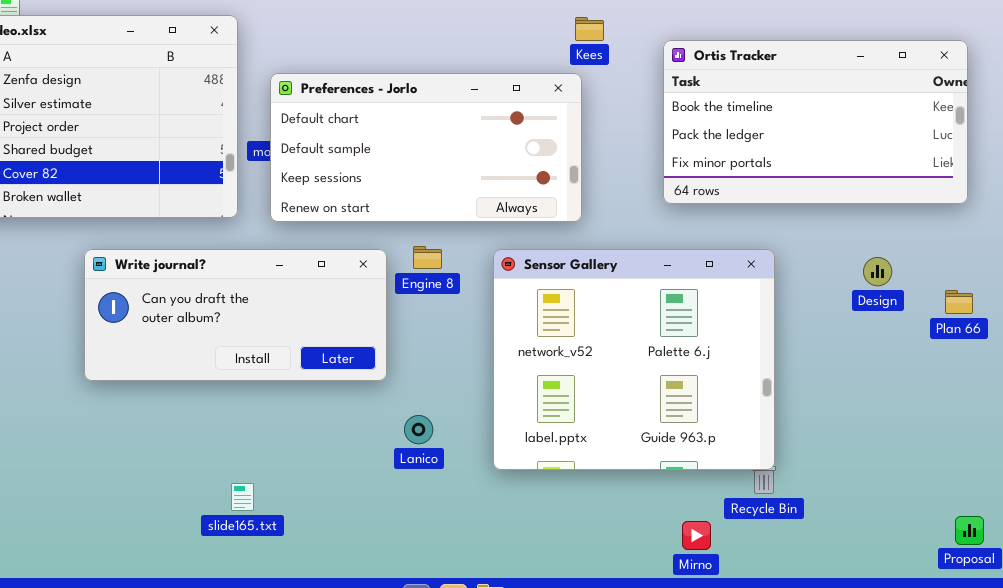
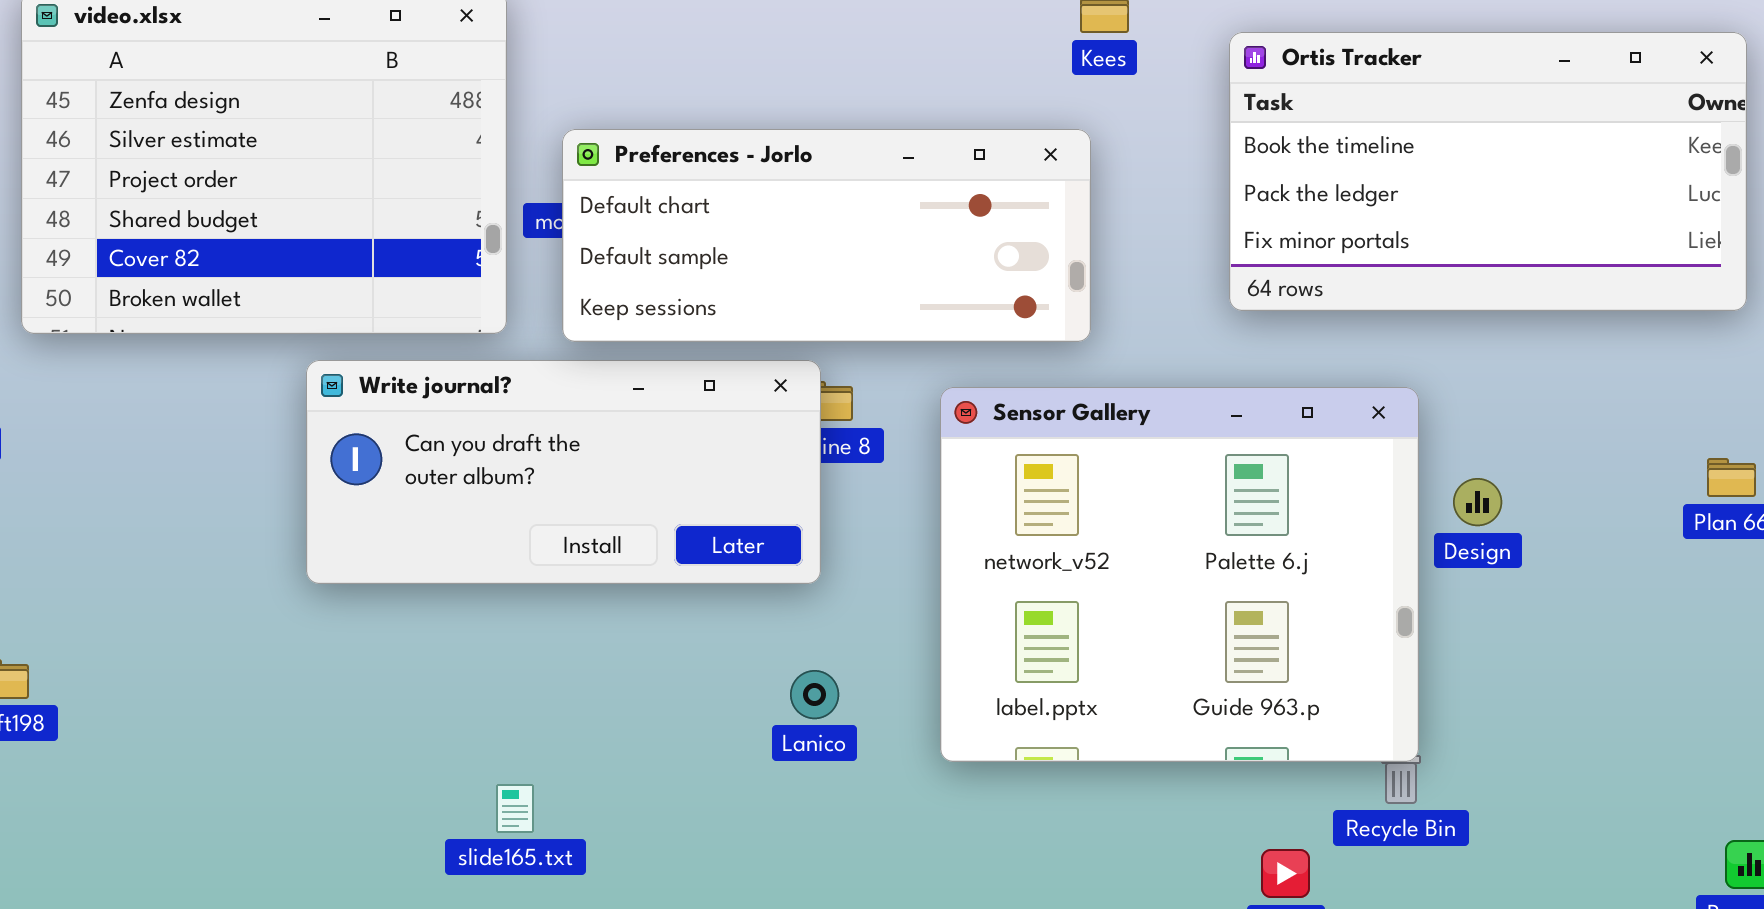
Preferences - Jorlo: [270,73,582,222] -> [562,129,1091,342], resized
Write journal?: [84,249,387,381] -> [306,360,821,584], moved
Design: [863,257,892,286] -> [1453,478,1502,526], moved

